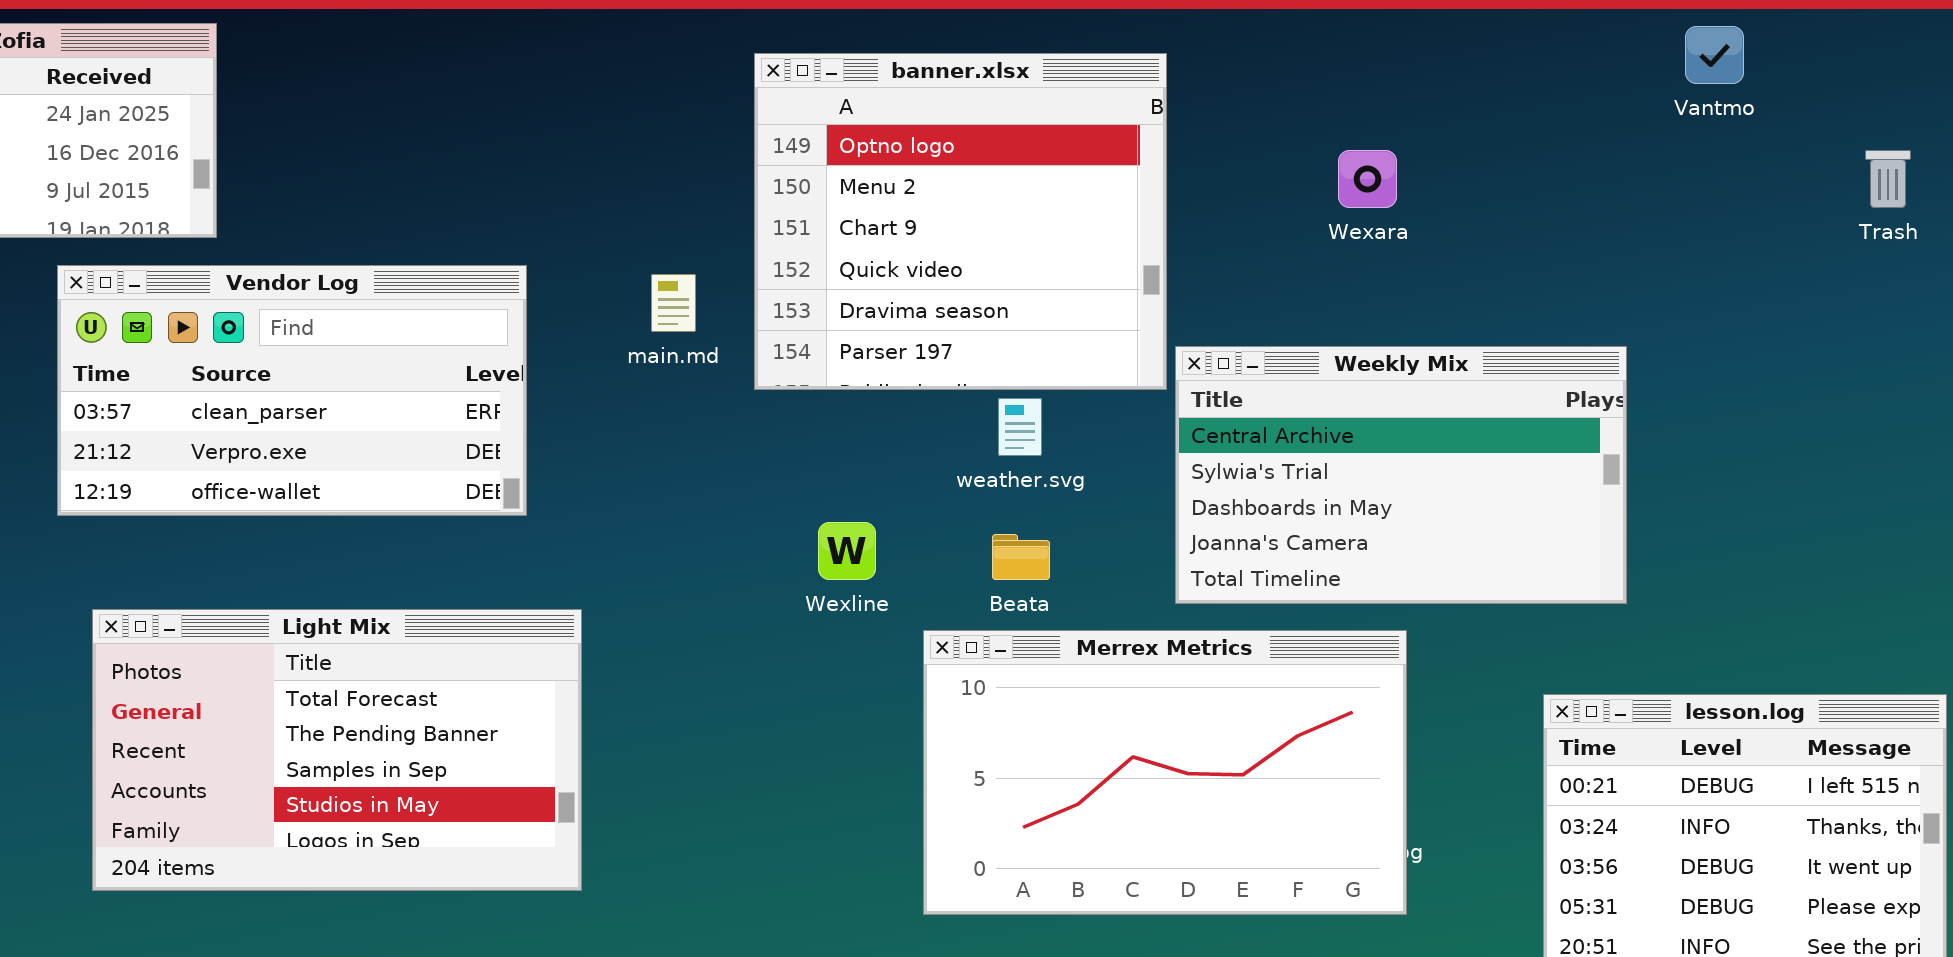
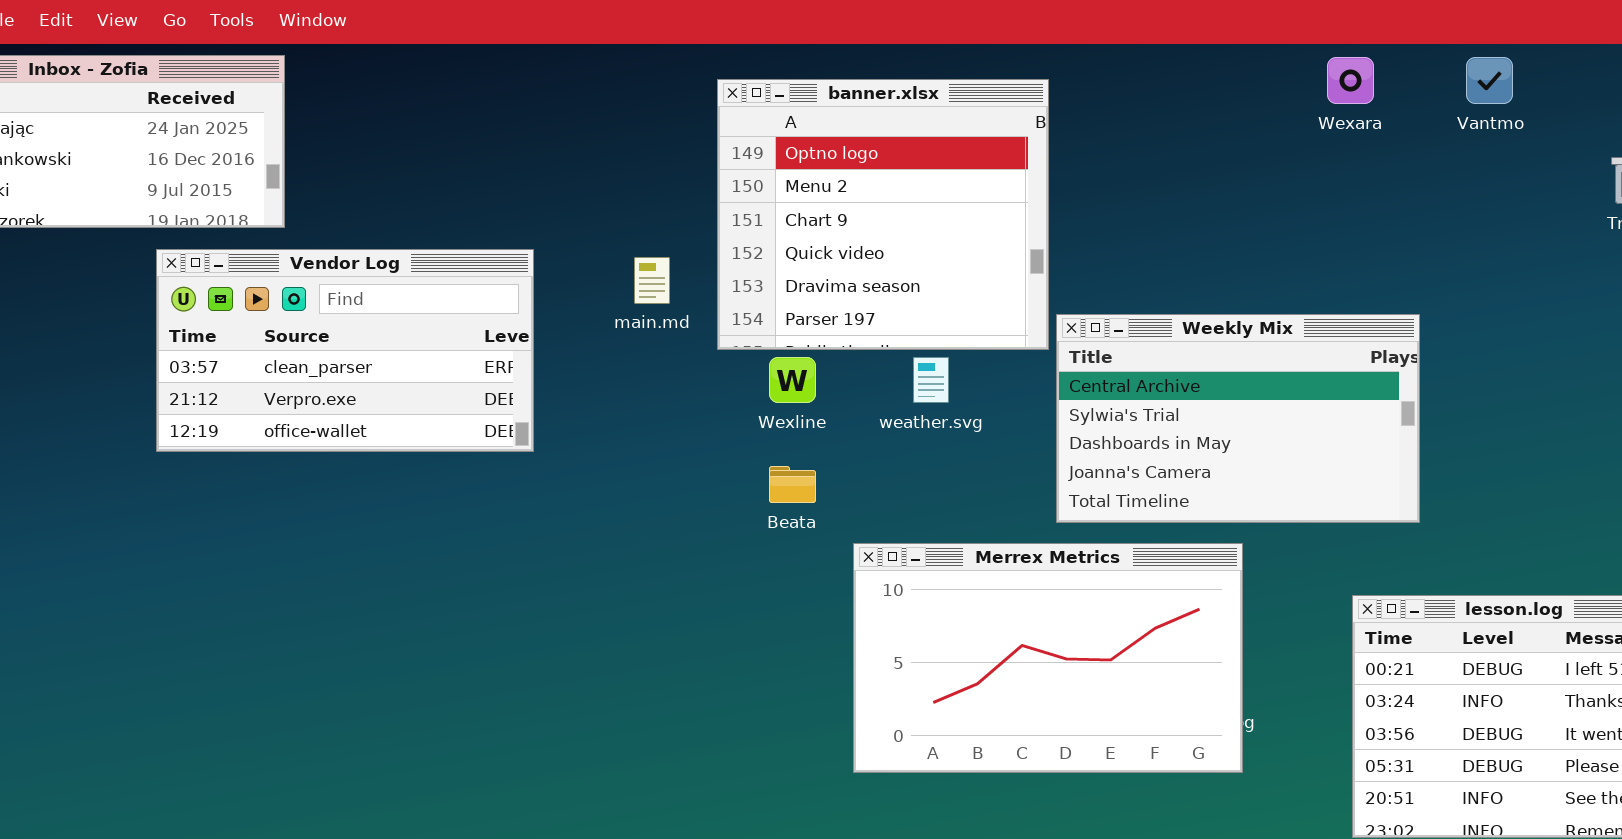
Wexara: [1338,150,1397,208] -> [1327,57,1374,104], moved
Wexline: [818,522,876,580] -> [769,357,816,403], moved
Beata: [992,534,1050,580] -> [769,466,816,503], moved
Light Mix: [92,609,582,891] -> none, closed

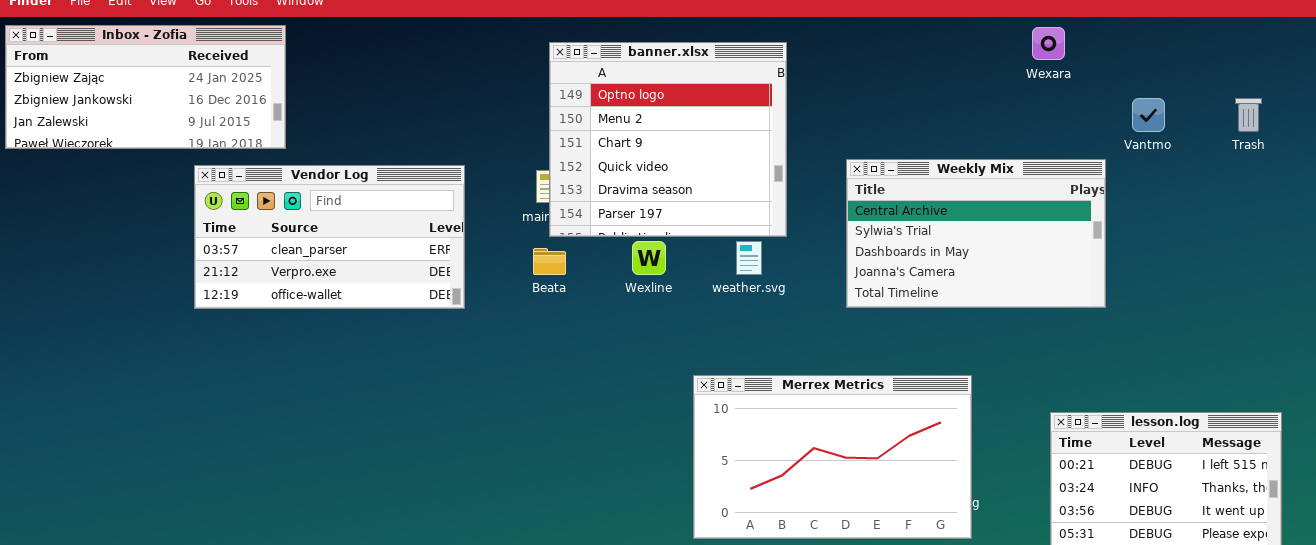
Vantmo: [1466,57,1513,104] -> [1132,98,1165,132], moved
banner.xlsx: [717,79,1049,350] -> [549,42,787,237], moved
Weekly Mix: [1056,314,1420,523] -> [846,159,1106,308], moved
Beata: [769,466,816,503] -> [533,248,566,275], moved

